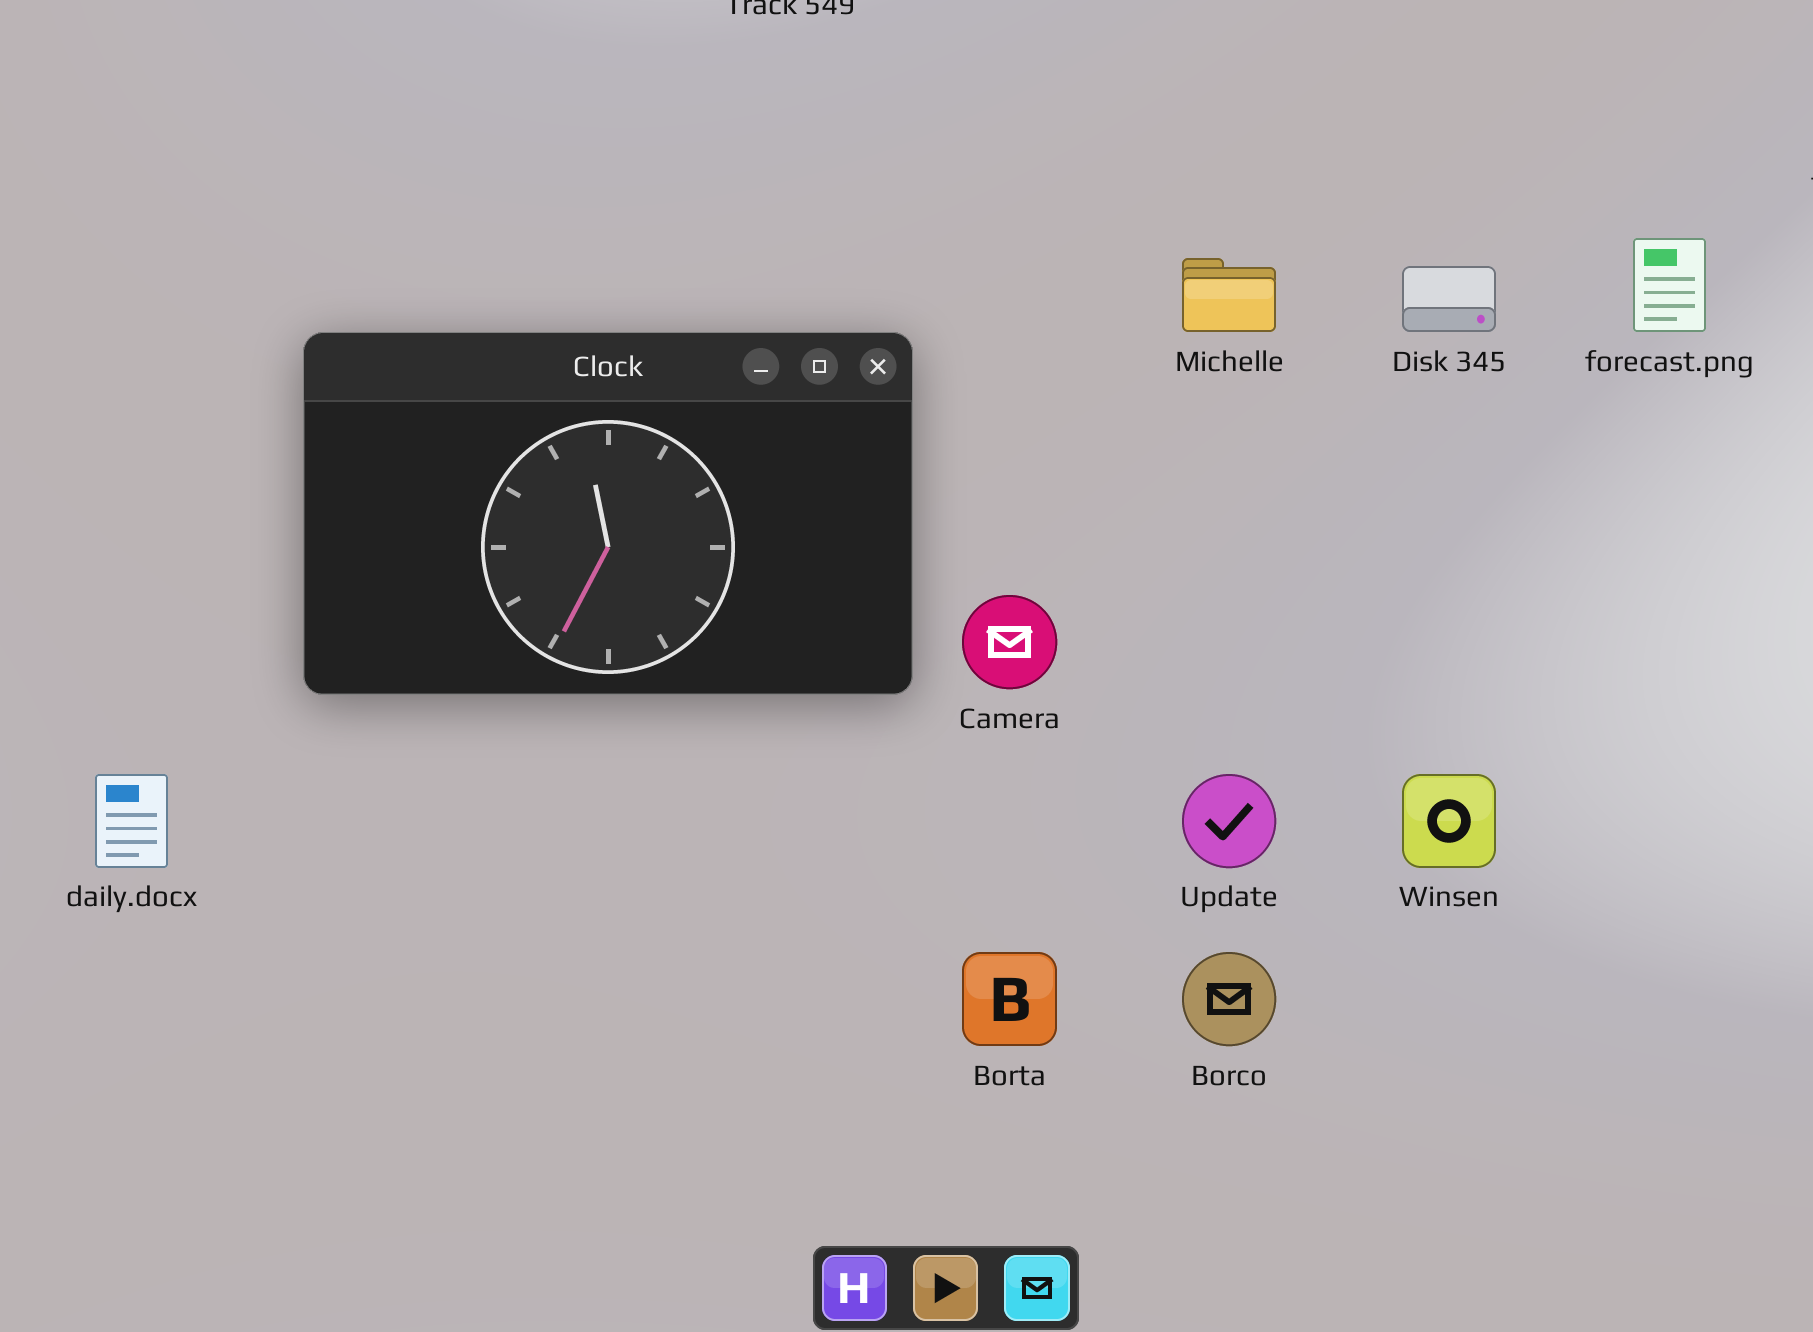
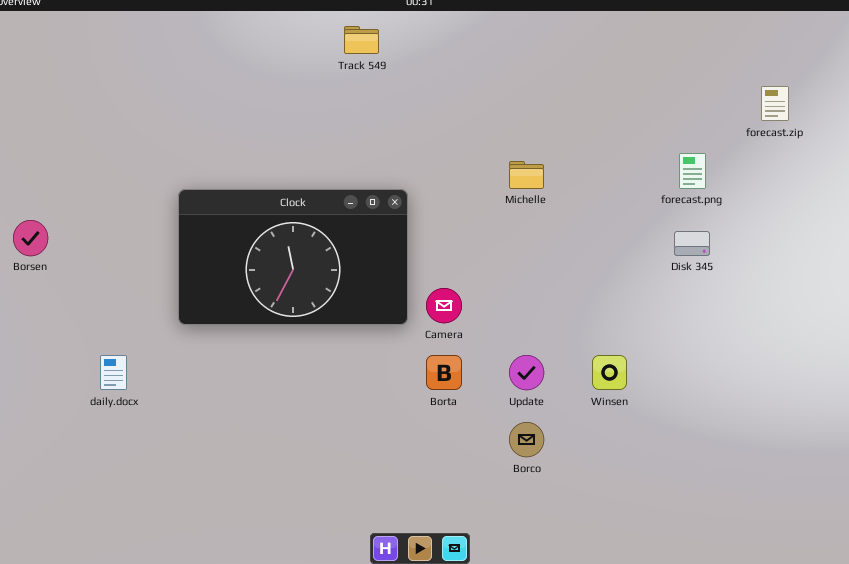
Disk 345: [1402,266,1496,332] -> [674,231,710,256], moved
Borta: [962,952,1057,1046] -> [426,355,462,390], moved

